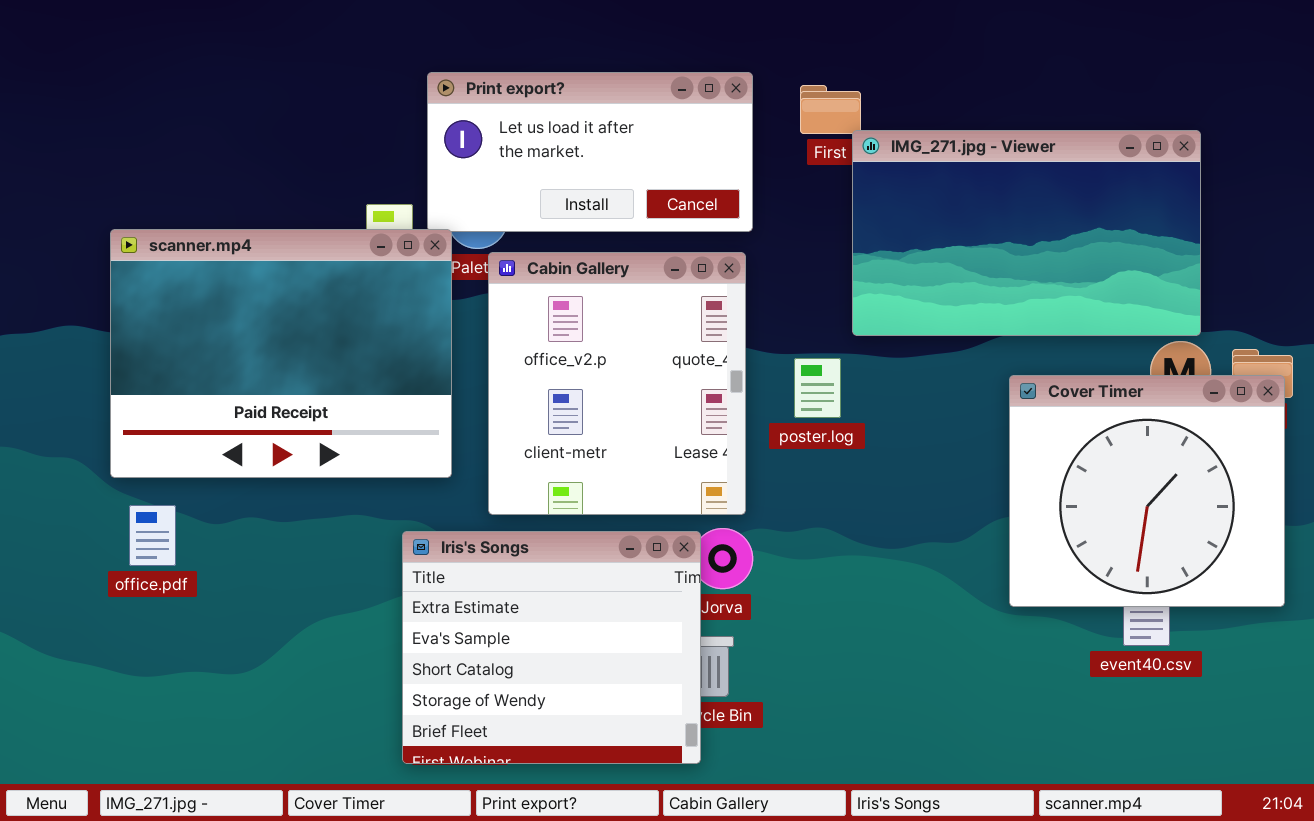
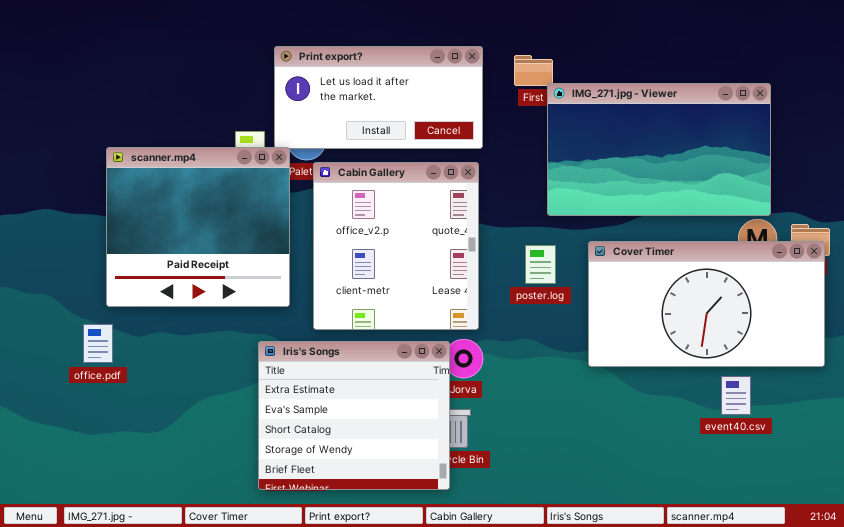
scanner.mp4: [110,229,452,478] -> [106,147,290,307], resized
poster.log: [794,358,841,418] -> [525,245,556,284], moved
Cover Timer: [1009,375,1285,607] -> [588,241,825,367], resized

